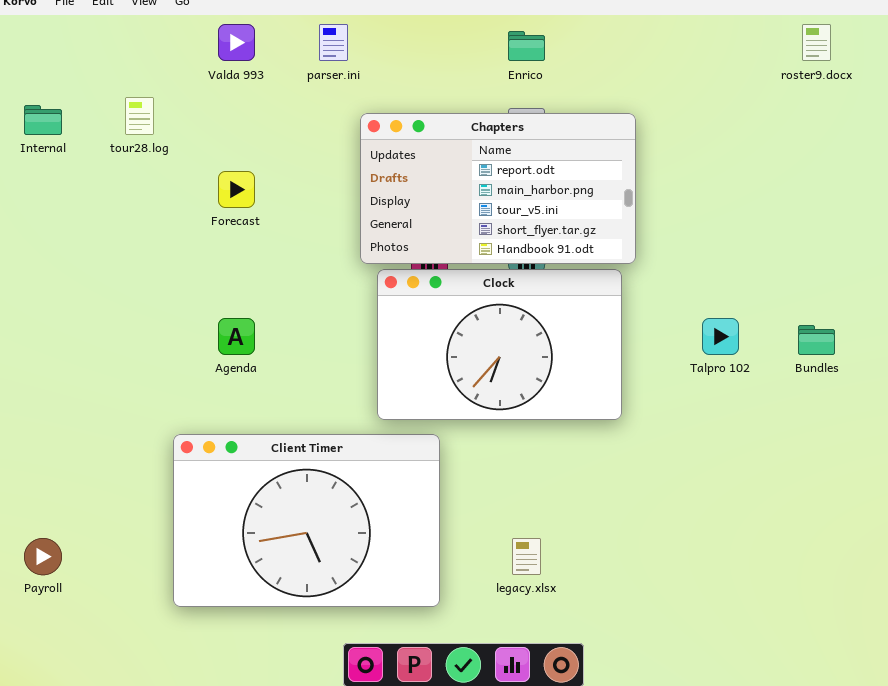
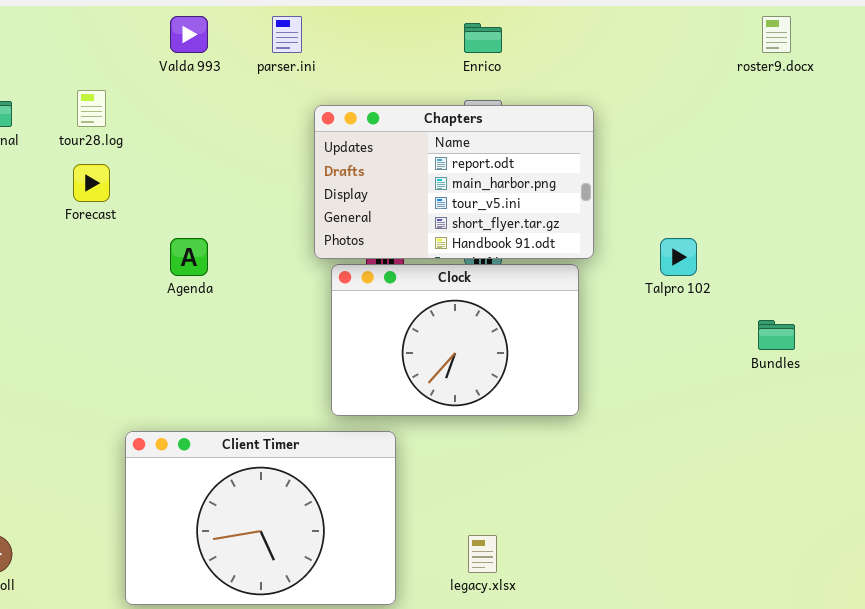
Forecast: [218,171,255,208] -> [73,164,110,202], moved
Agenda: [218,318,255,355] -> [170,238,208,276], moved
Talpro 102: [702,318,739,355] -> [660,238,697,276], moved

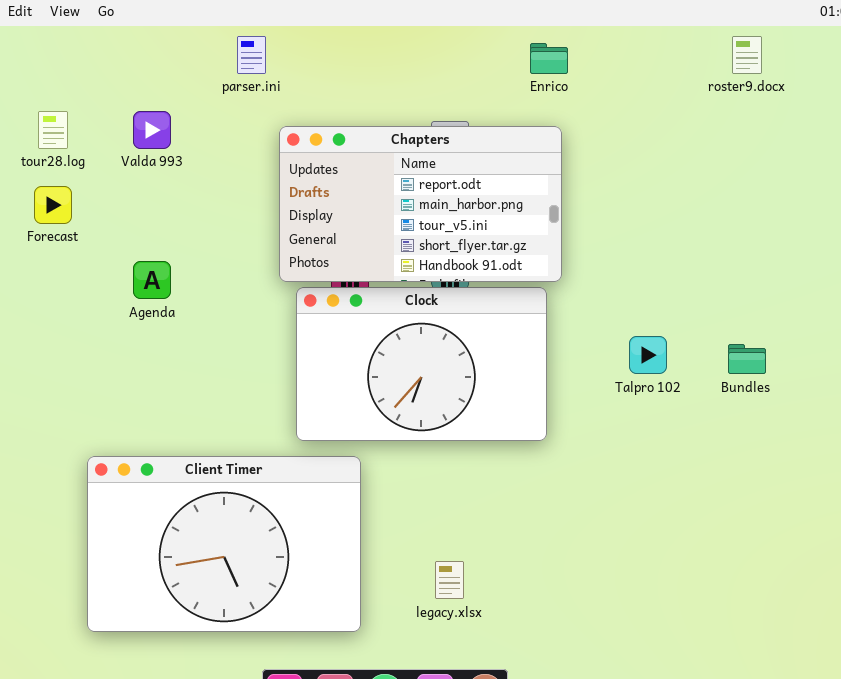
Valda 993: [170,16,208,53] -> [133,111,171,149], moved
Enrico: [464,23,502,53] -> [530,43,568,74], moved
Talpro 102: [660,238,697,276] -> [629,336,667,374], moved

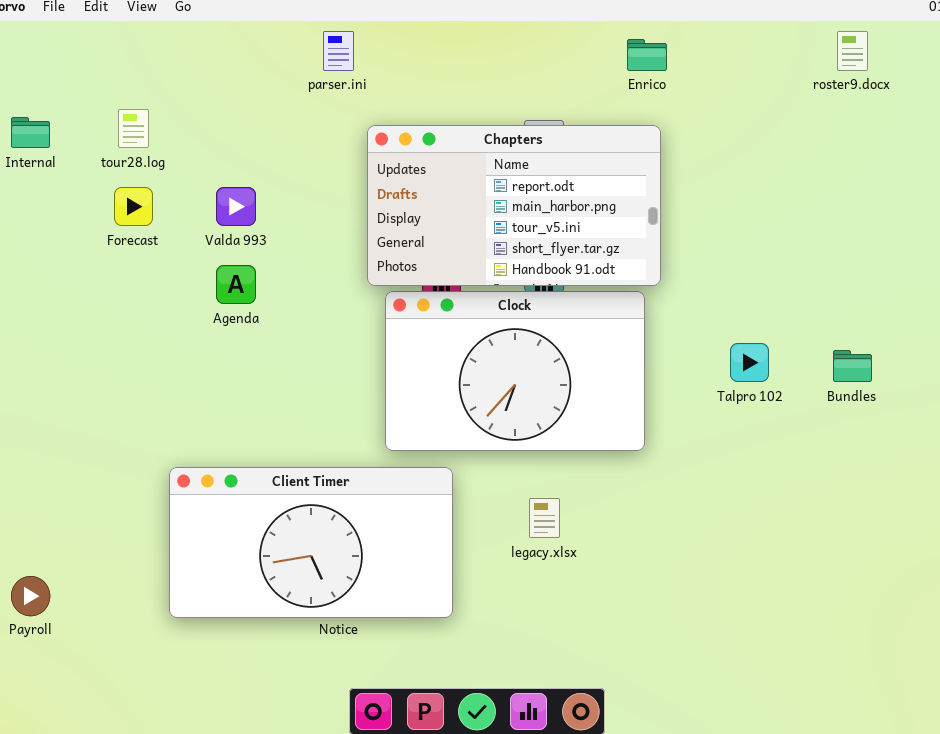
Valda 993: [133,111,171,149] -> [216,187,256,226], moved
Client Timer: [87,456,361,632] -> [169,467,453,618], resized
legacy.xlsx: [435,561,464,599] -> [529,498,560,538], moved

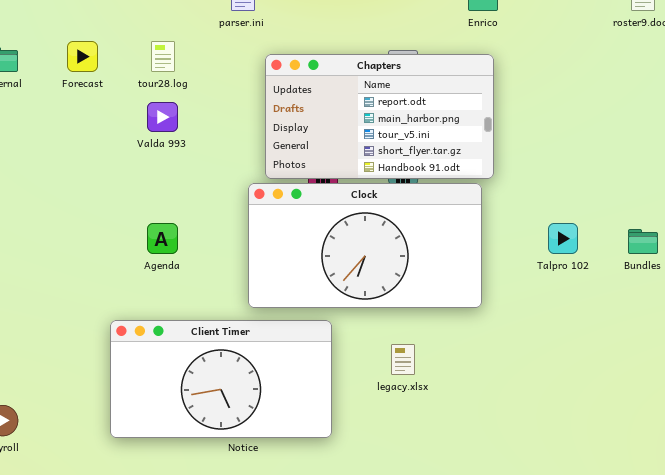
tour28.log: [118,109,149,148] -> [151,41,175,72], moved
Forecast: [114,187,153,226] -> [67,41,98,72], moved
Agenda: [216,265,256,304] -> [147,223,178,254], moved
Clock: [385,291,645,451] -> [248,183,482,308], resized

